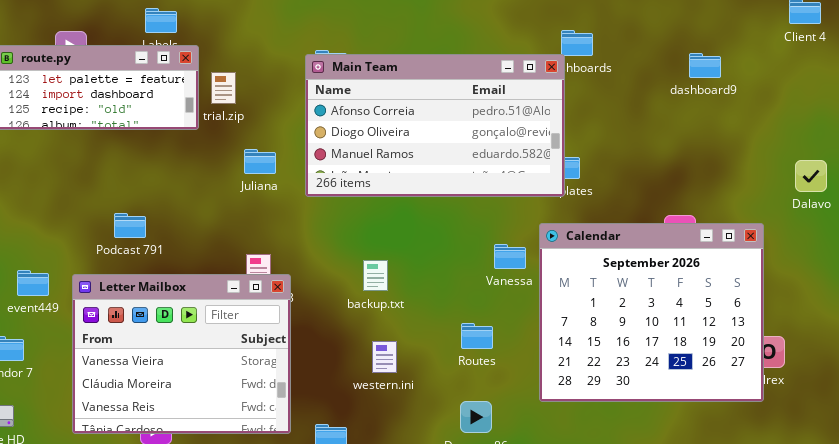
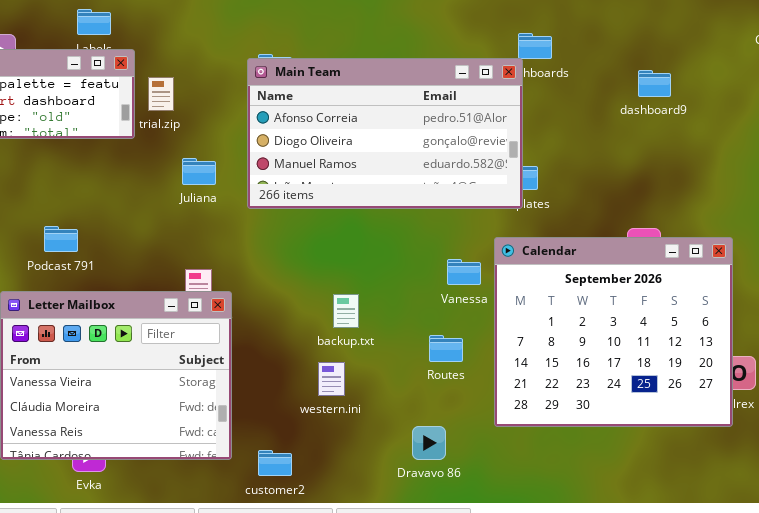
dashboard9: [689,53,721,78] -> [638,70,671,97], moved
backup.txt: [363,260,388,291] -> [333,294,359,328], moved
Routes: [461,323,493,349] -> [429,335,463,362], moved

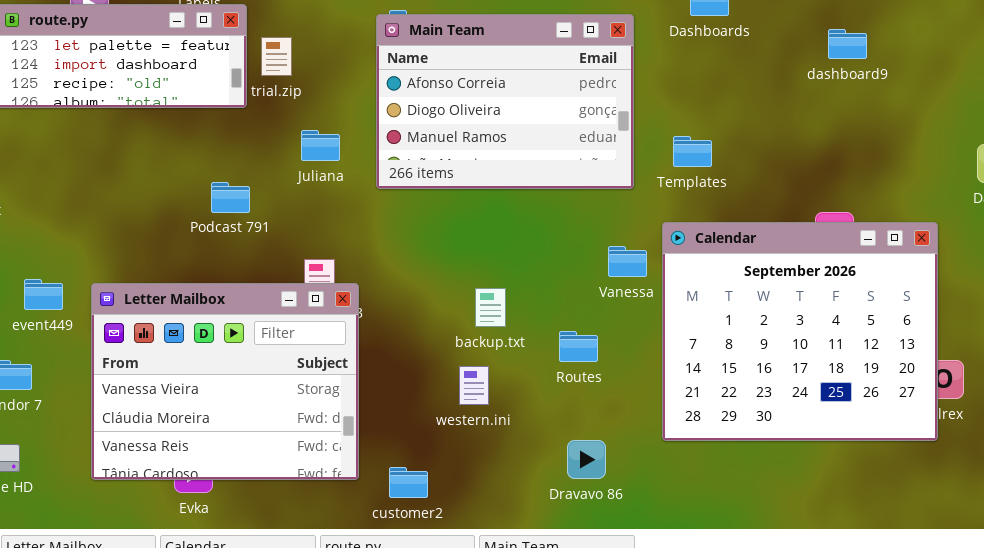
Main Team: [247,58,523,209] -> [376,14,634,189], resized
Podcast 791: [44,226,78,252] -> [211,182,250,213], moved
Routes: [429,335,463,362] -> [559,331,598,362], moved

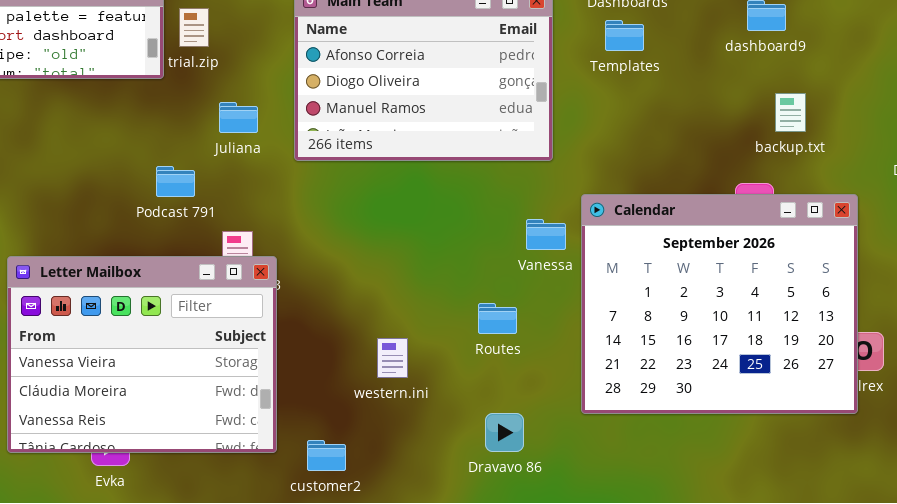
Templates: [673,136,712,167] -> [605,20,644,51], moved
Podcast 791: [211,182,250,213] -> [156,166,195,197], moved
backup.txt: [475,288,506,327] -> [775,93,806,132], moved

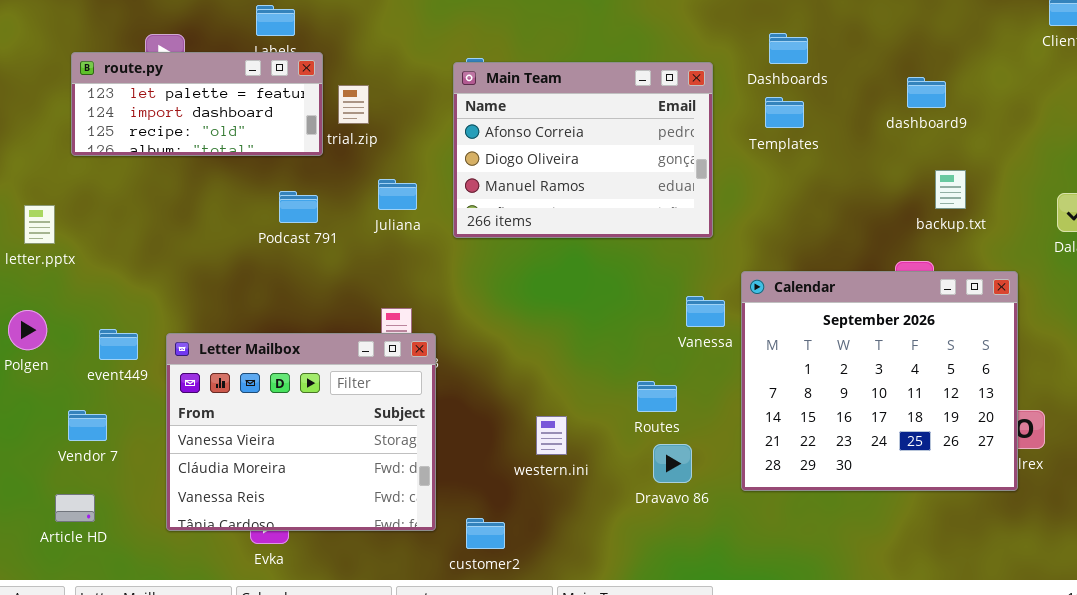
Podcast 791: [156,166,195,197] -> [279,191,318,223], moved
Dravavo 86: [485,413,524,452] -> [653,444,692,483], moved

